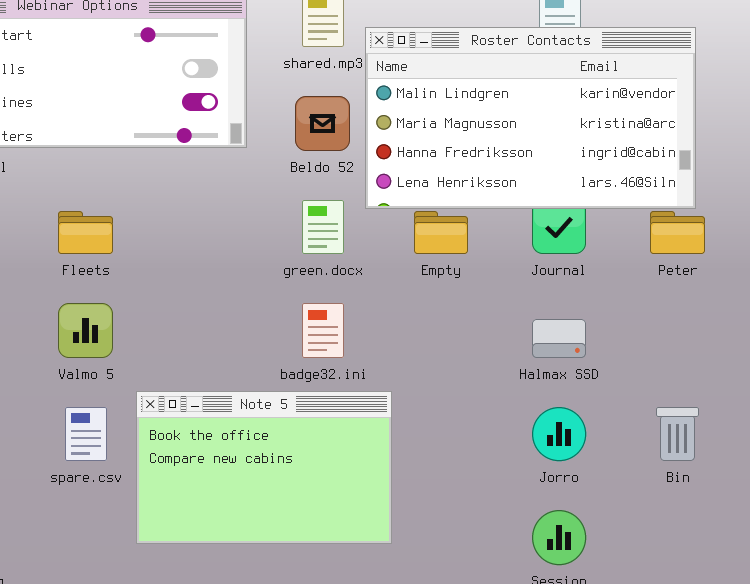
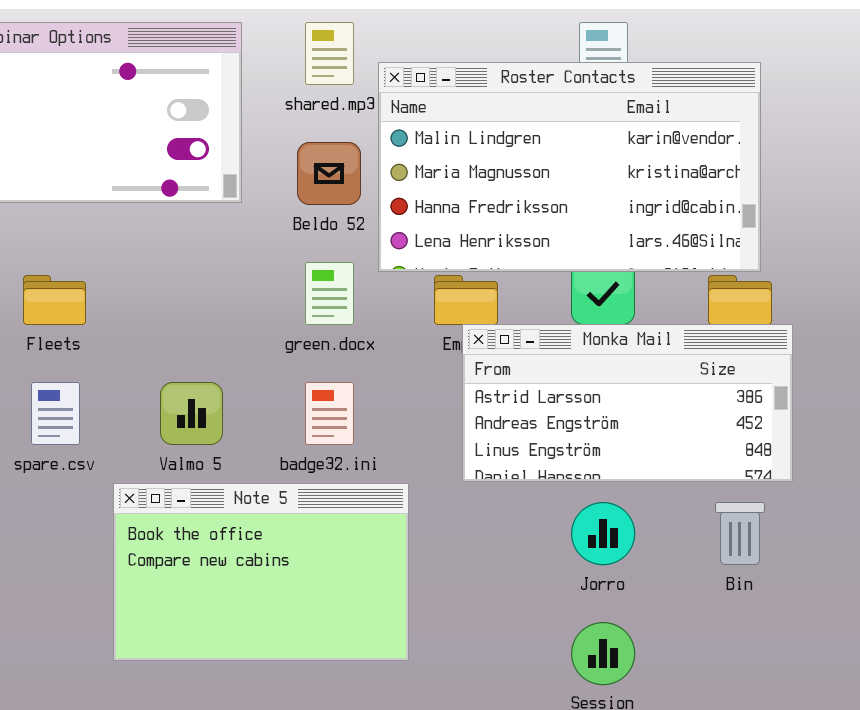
Monka Mail: none -> [462,324,793,482], opened
Valmo 5: [58,303,113,358] -> [160,382,223,445], moved
spare.csv: [65,407,107,461] -> [31,382,80,445], moved

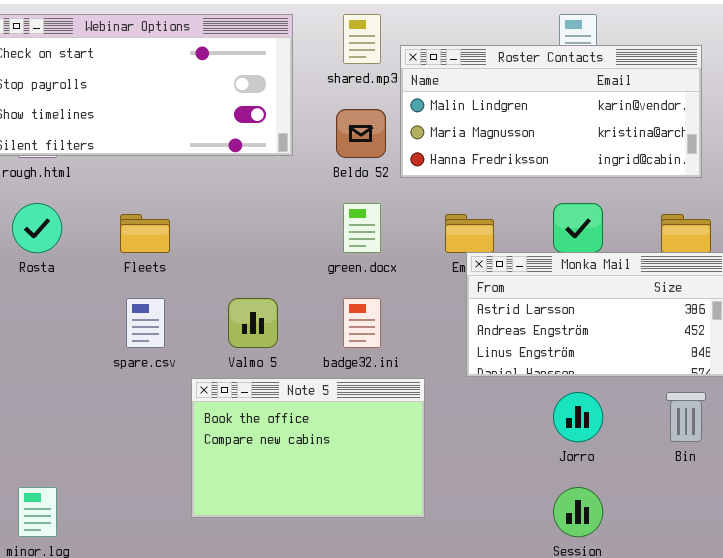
Roster Contacts: [378,62,761,272] -> [400,45,702,178], resized

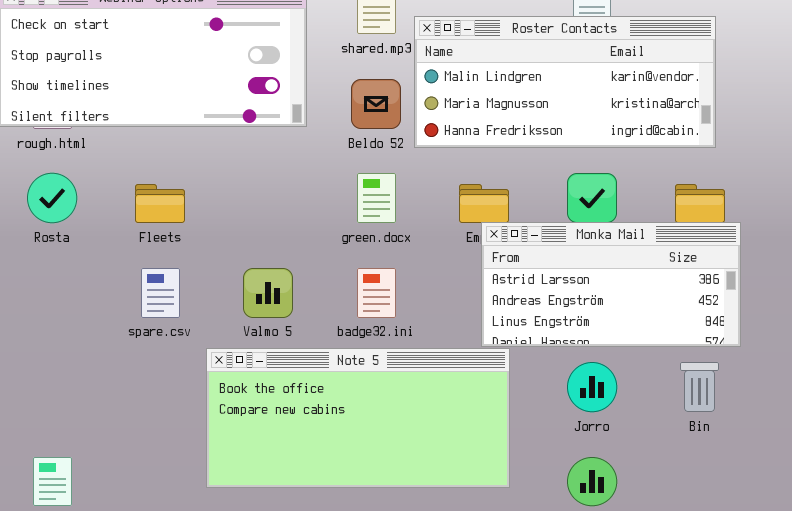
Note 5: [191,378,425,518] -> [206,348,510,488], resized

